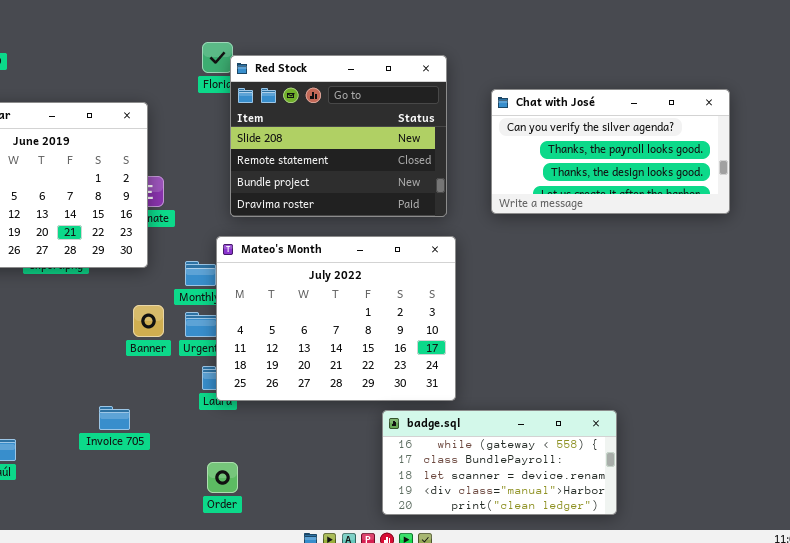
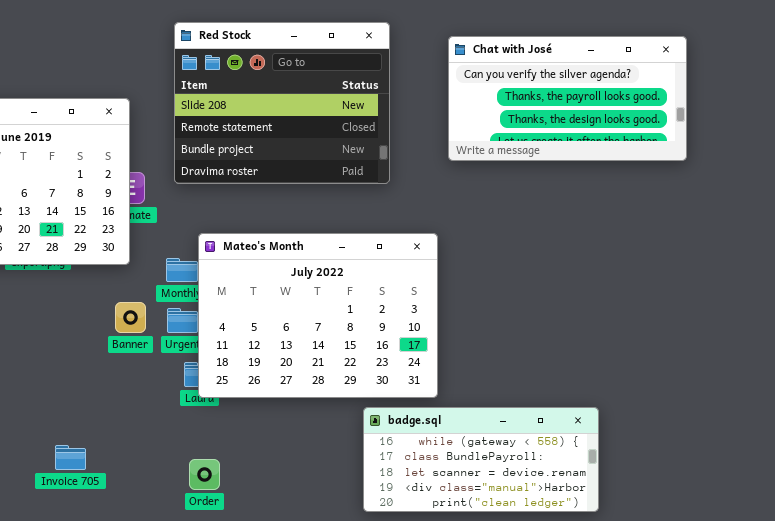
Red Stock: [230,55,447,217] -> [174,22,390,184], moved
Chat with José: [491,89,730,214] -> [448,36,687,161], moved
Invoice 705: [99,406,130,430] -> [55,445,86,470], moved

